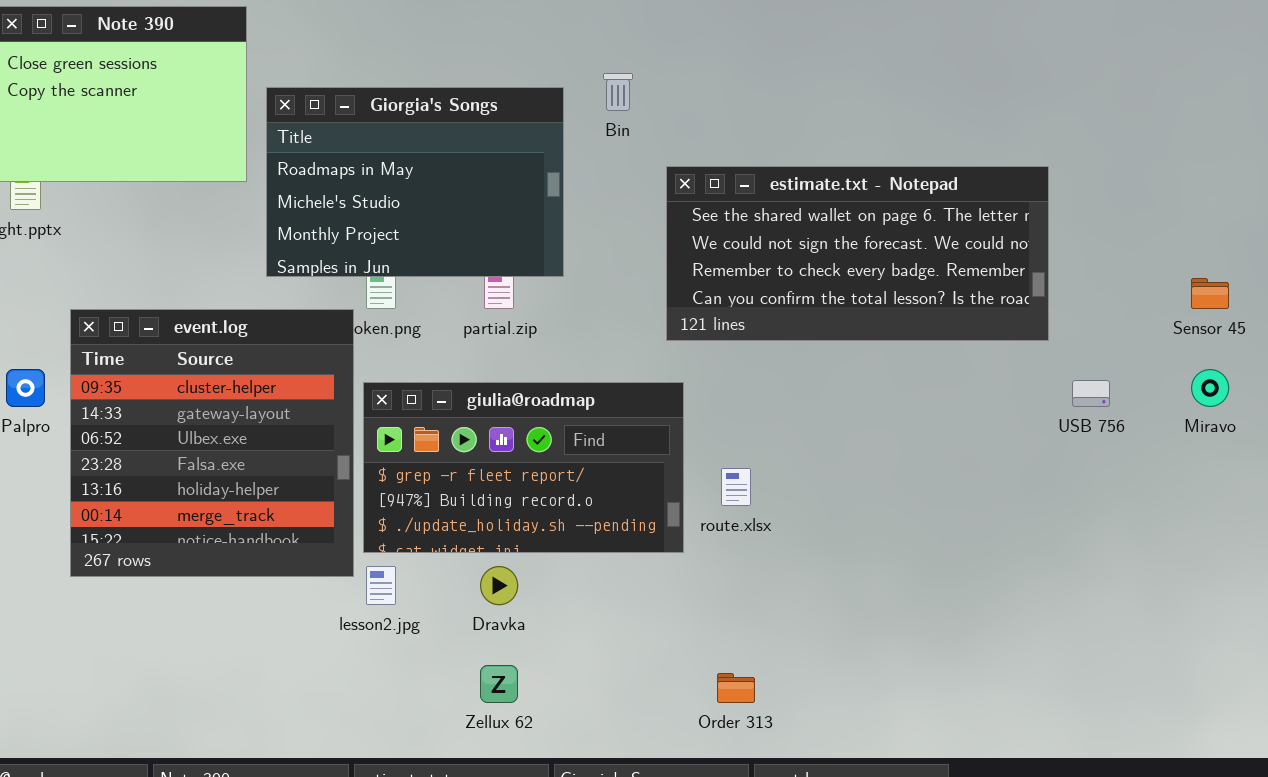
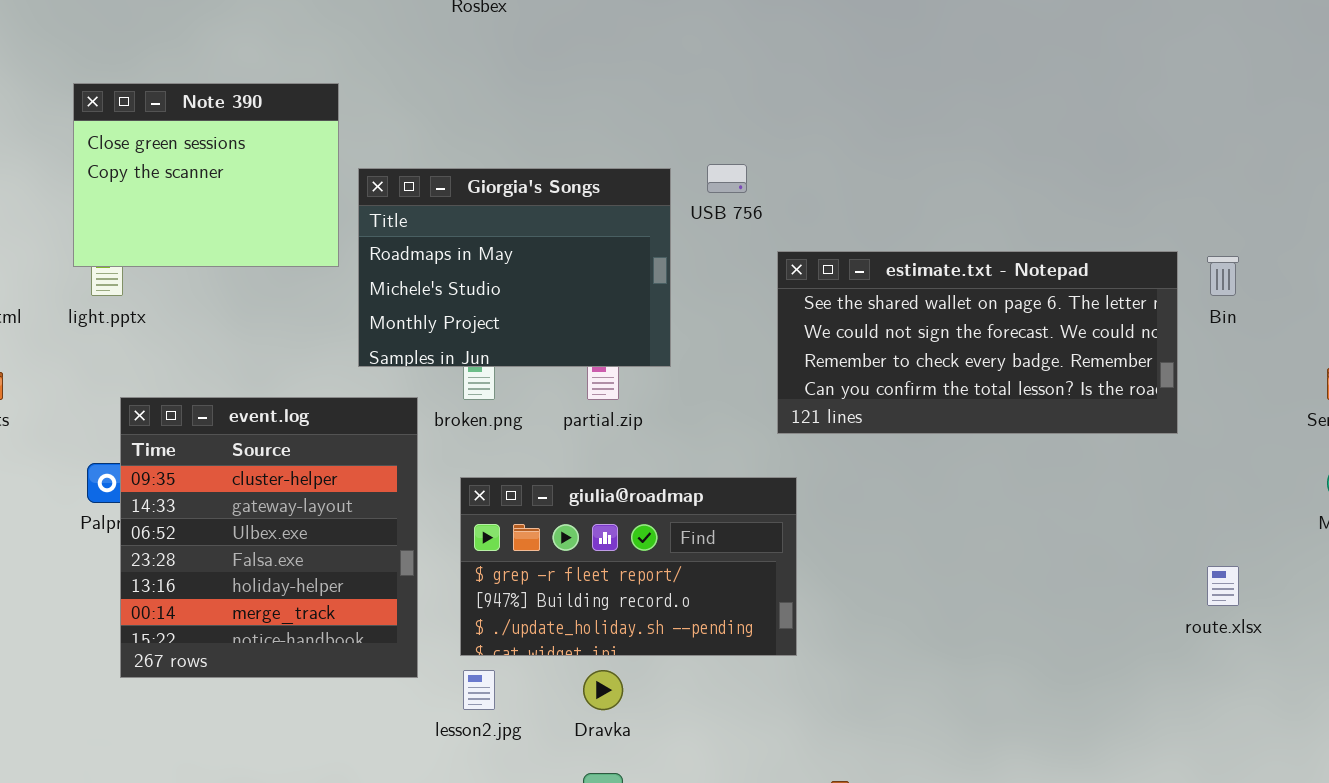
Bin: [603,73,633,111] -> [1207,256,1239,296], moved
event.log: [70,309,354,577] -> [120,397,418,678], moved
USB 756: [1072,380,1110,407] -> [707,164,747,193], moved
route.xlsx: [721,468,751,506] -> [1207,566,1239,606], moved

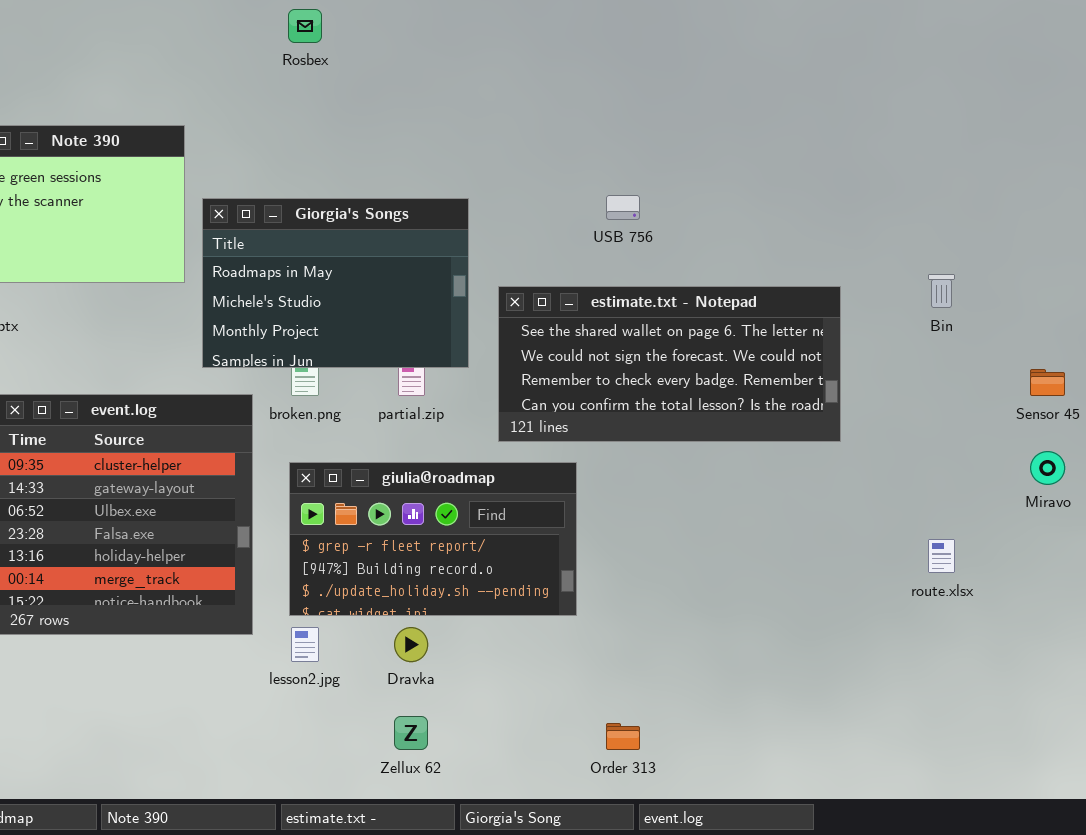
USB 756: [707,164,747,193] -> [606,195,640,220], moved
estimate.txt - Notepad: [777,251,1178,434] -> [498,286,841,442], moved

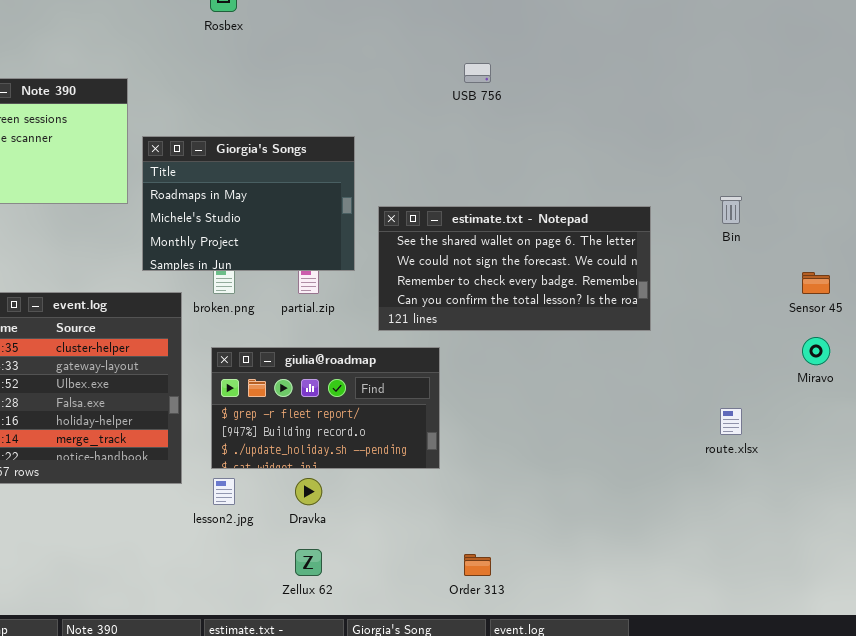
USB 756: [606,195,640,220] -> [464,63,491,83], moved

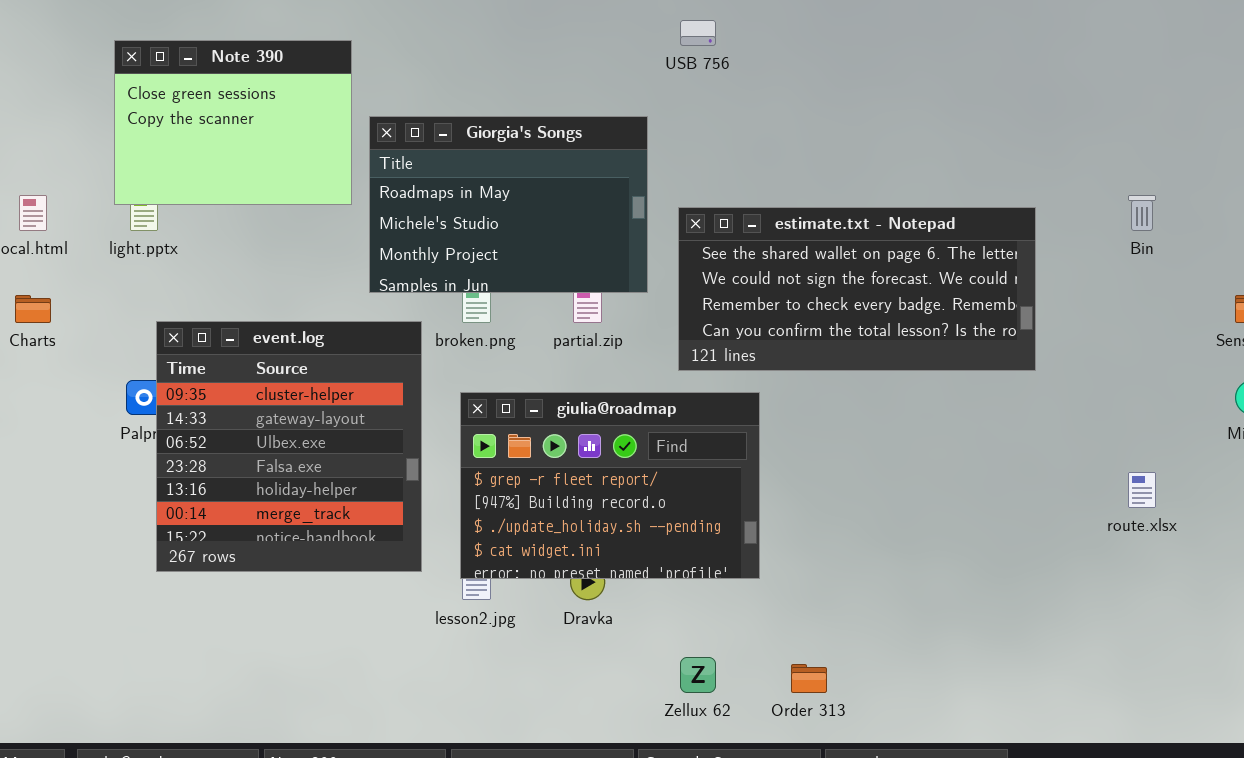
USB 756: [464,63,491,83] -> [680,20,716,46], moved
giulia@roadmap: [211,347,440,469] -> [460,392,760,579], resized
Zellux 62: [295,549,322,576] -> [680,657,716,693], moved

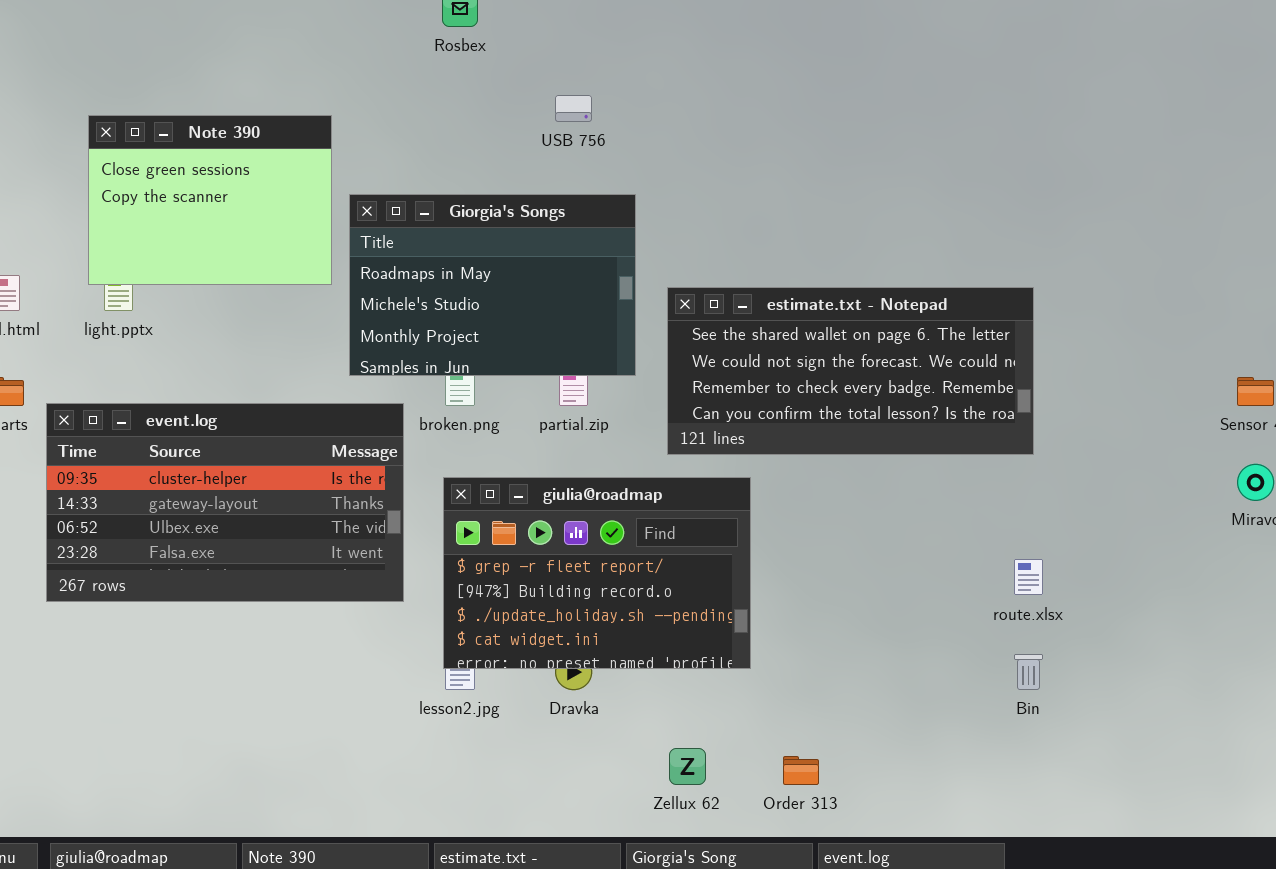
USB 756: [680,20,716,46] -> [555,95,592,122], moved
Bin: [1128,195,1156,231] -> [1014,654,1043,690], moved
event.log: [156,321,422,572] -> [46,403,404,602], resized
route.xlsx: [1128,472,1156,508] -> [1014,559,1043,595], moved

